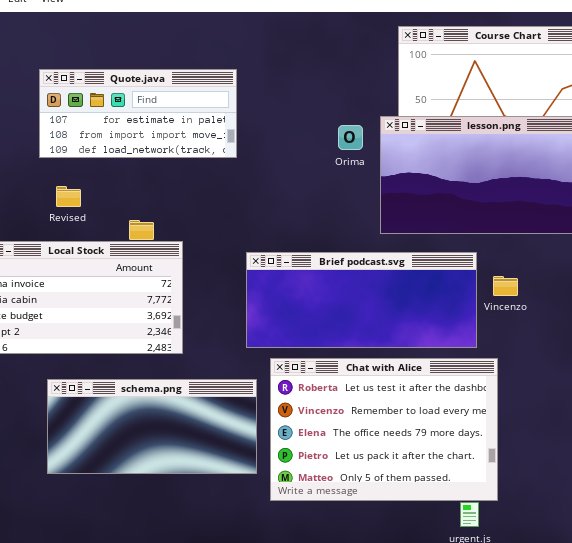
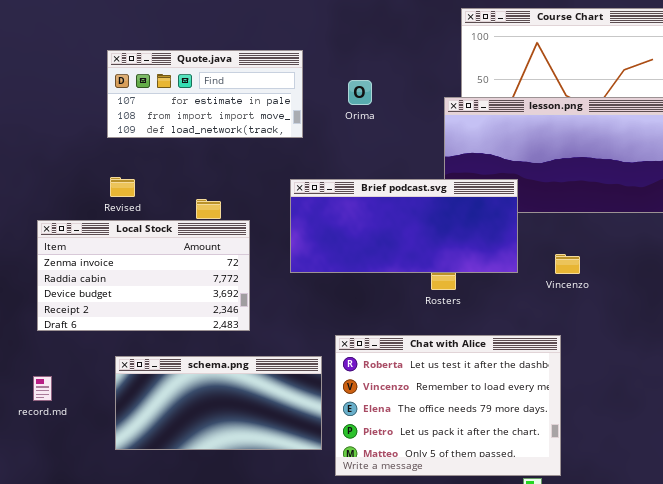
Orima: [338,125,363,150] -> [348,80,372,105], moved
Revised: [56,186,81,207] -> [110,177,135,197], moved
Brief podcast.svg: [246,252,477,348] -> [290,179,518,273], moved

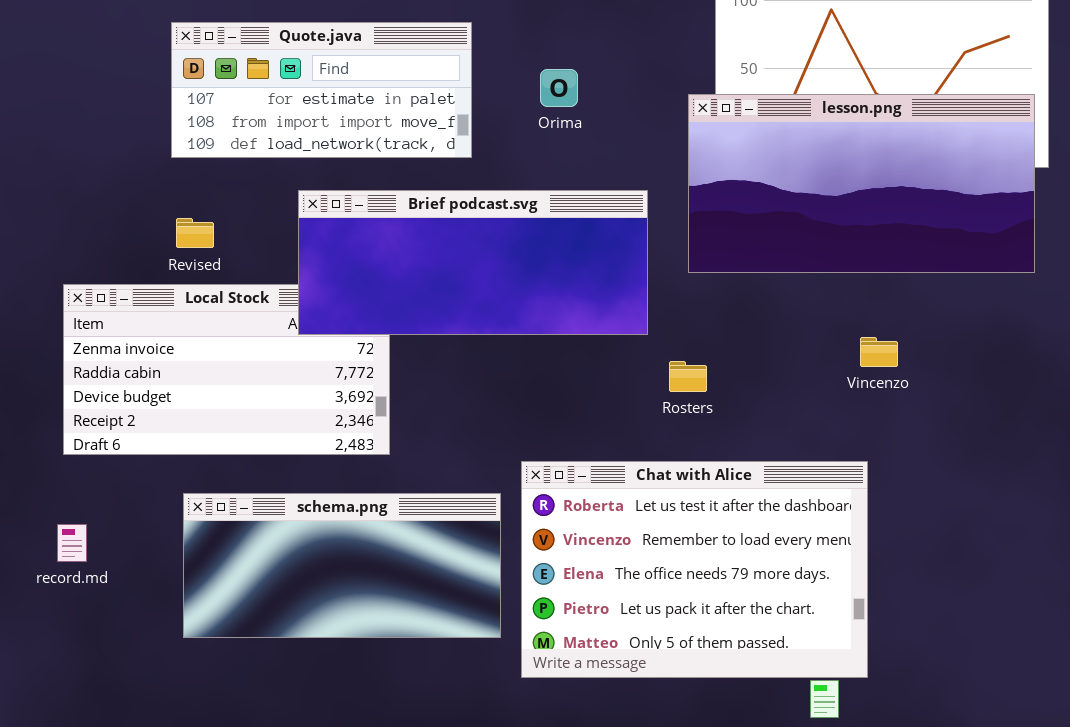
Brief podcast.svg: [290,179,518,273] -> [298,190,648,335], moved

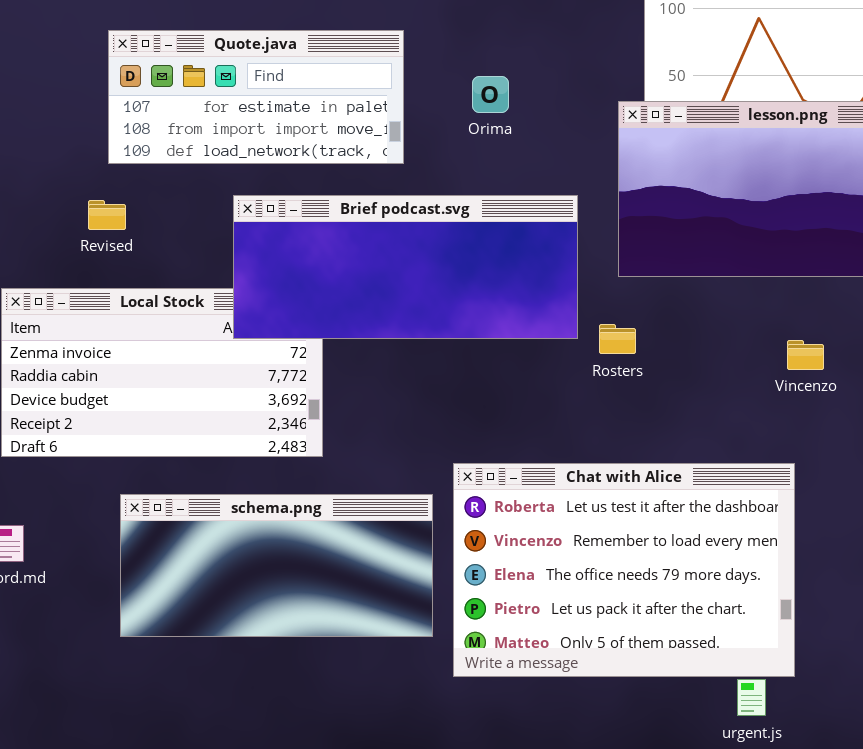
Revised: [176,218,214,248] -> [88,200,126,230], moved
Rosters: [669,361,707,392] -> [599,324,636,354], moved

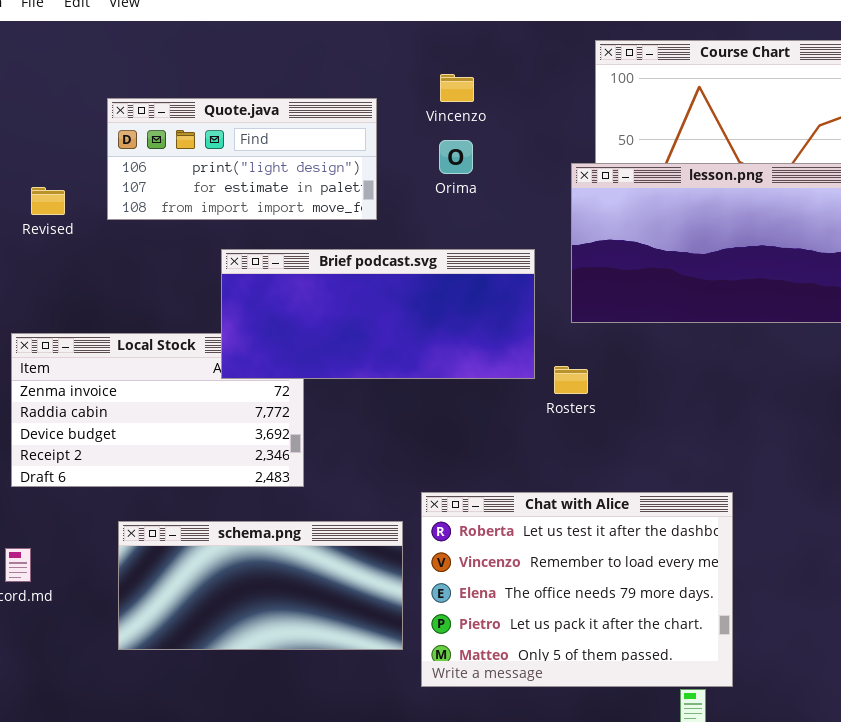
Quote.java: [108,30,404,164] -> [107,98,377,220], scrolled up 1 row
Revised: [88,200,126,230] -> [31,187,65,215], moved
Vincenzo: [787,340,824,370] -> [440,74,474,102], moved

